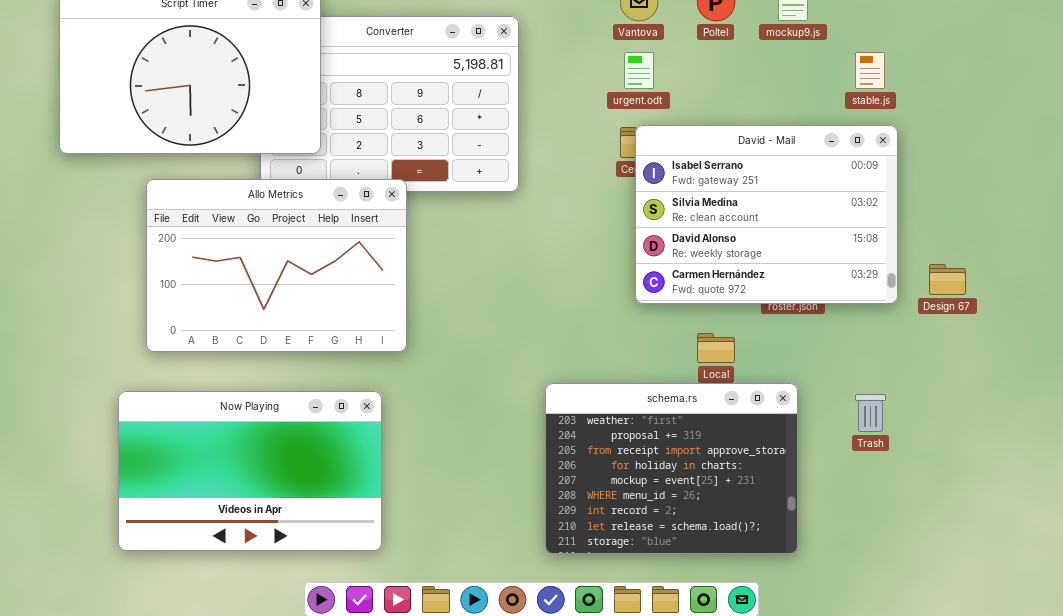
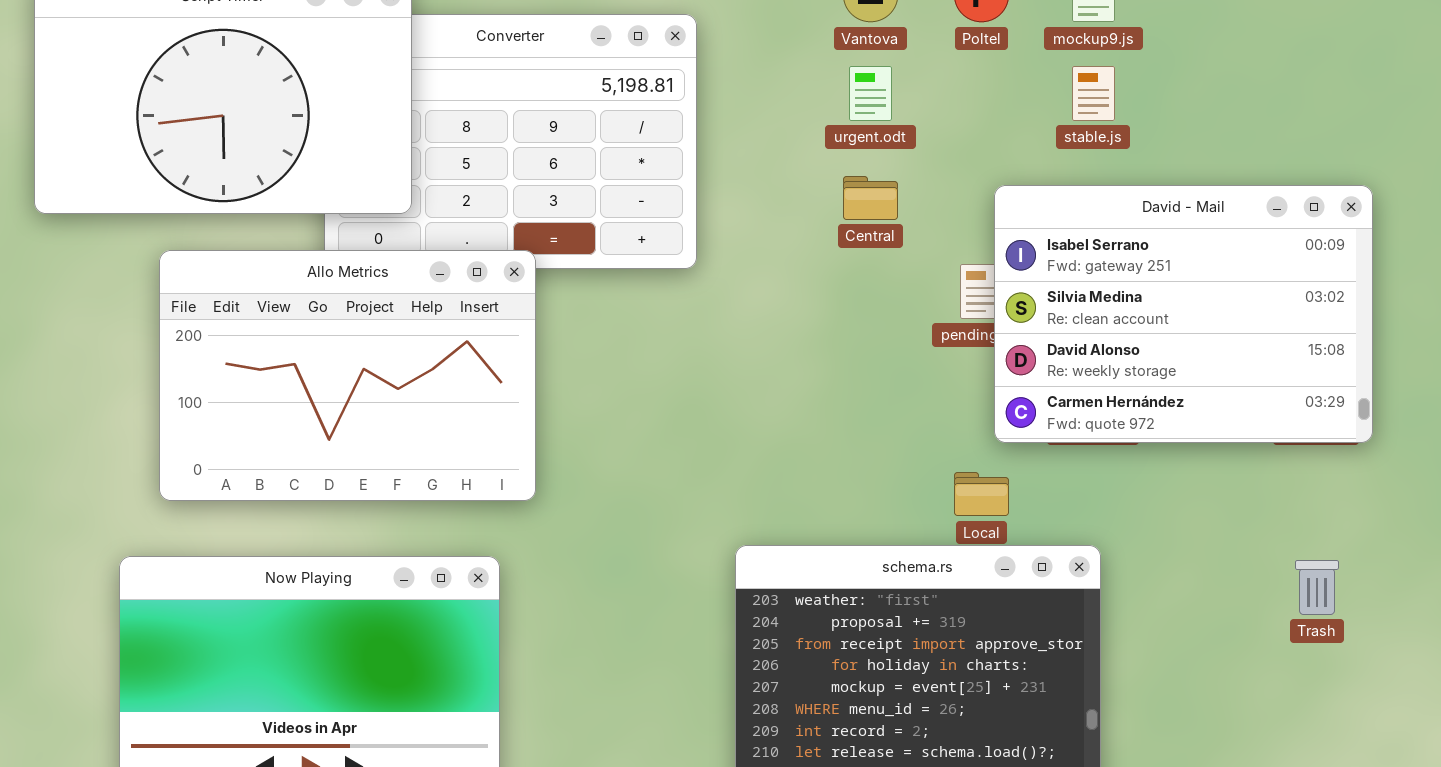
stable.js: [855,52,885,89] -> [1072,66,1115,121], moved
David - Mail: [635,125,898,304] -> [994,185,1373,443], moved
Trash: [855,394,886,432] -> [1295,560,1339,615], moved

